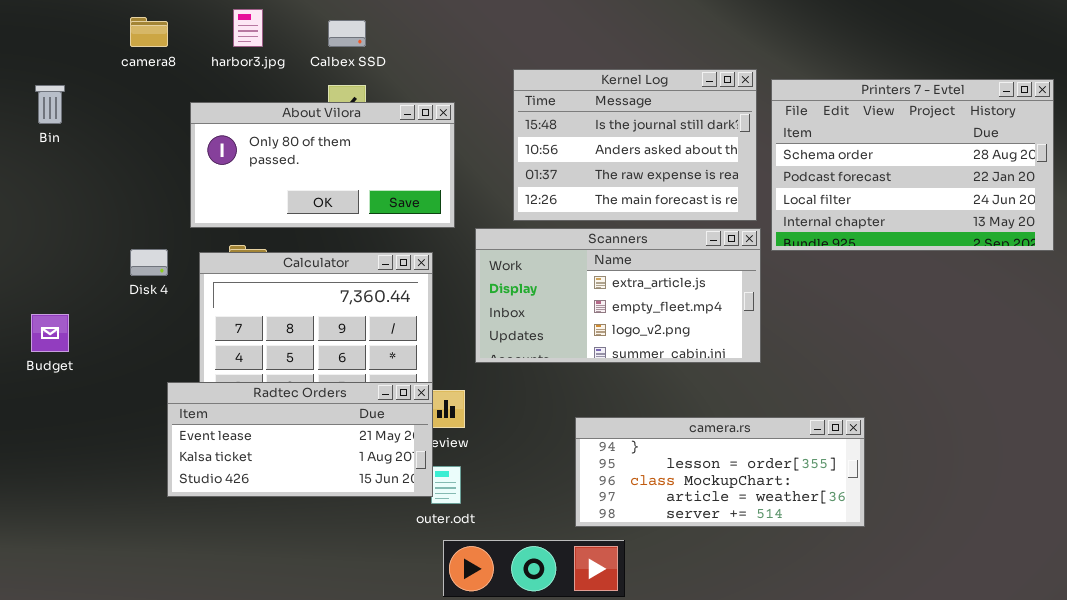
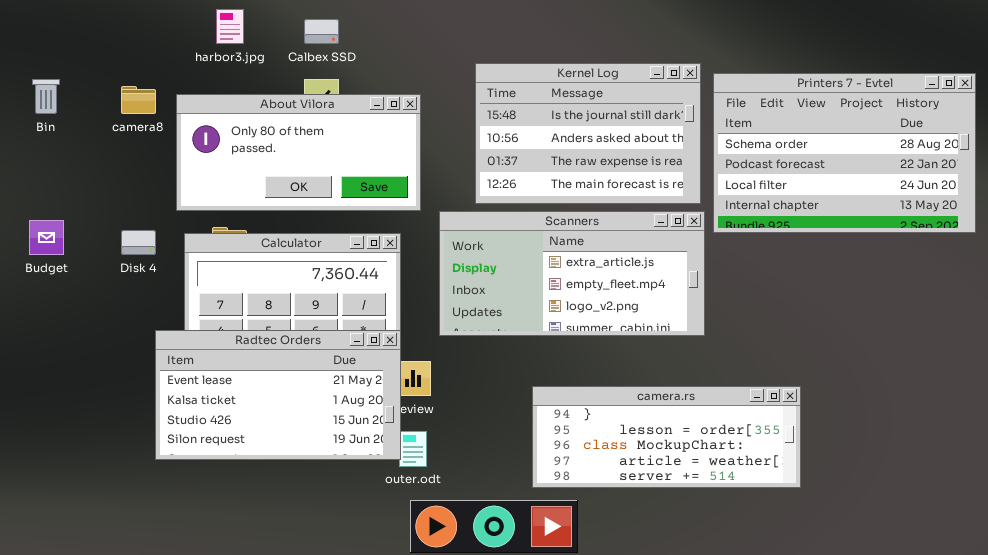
camera8: [130,17,168,47] -> [121,86,156,114], moved
Budget: [31,314,69,352] -> [29,220,64,255], moved
Radtec Orders: [167,382,433,497] -> [155,330,401,460], resized

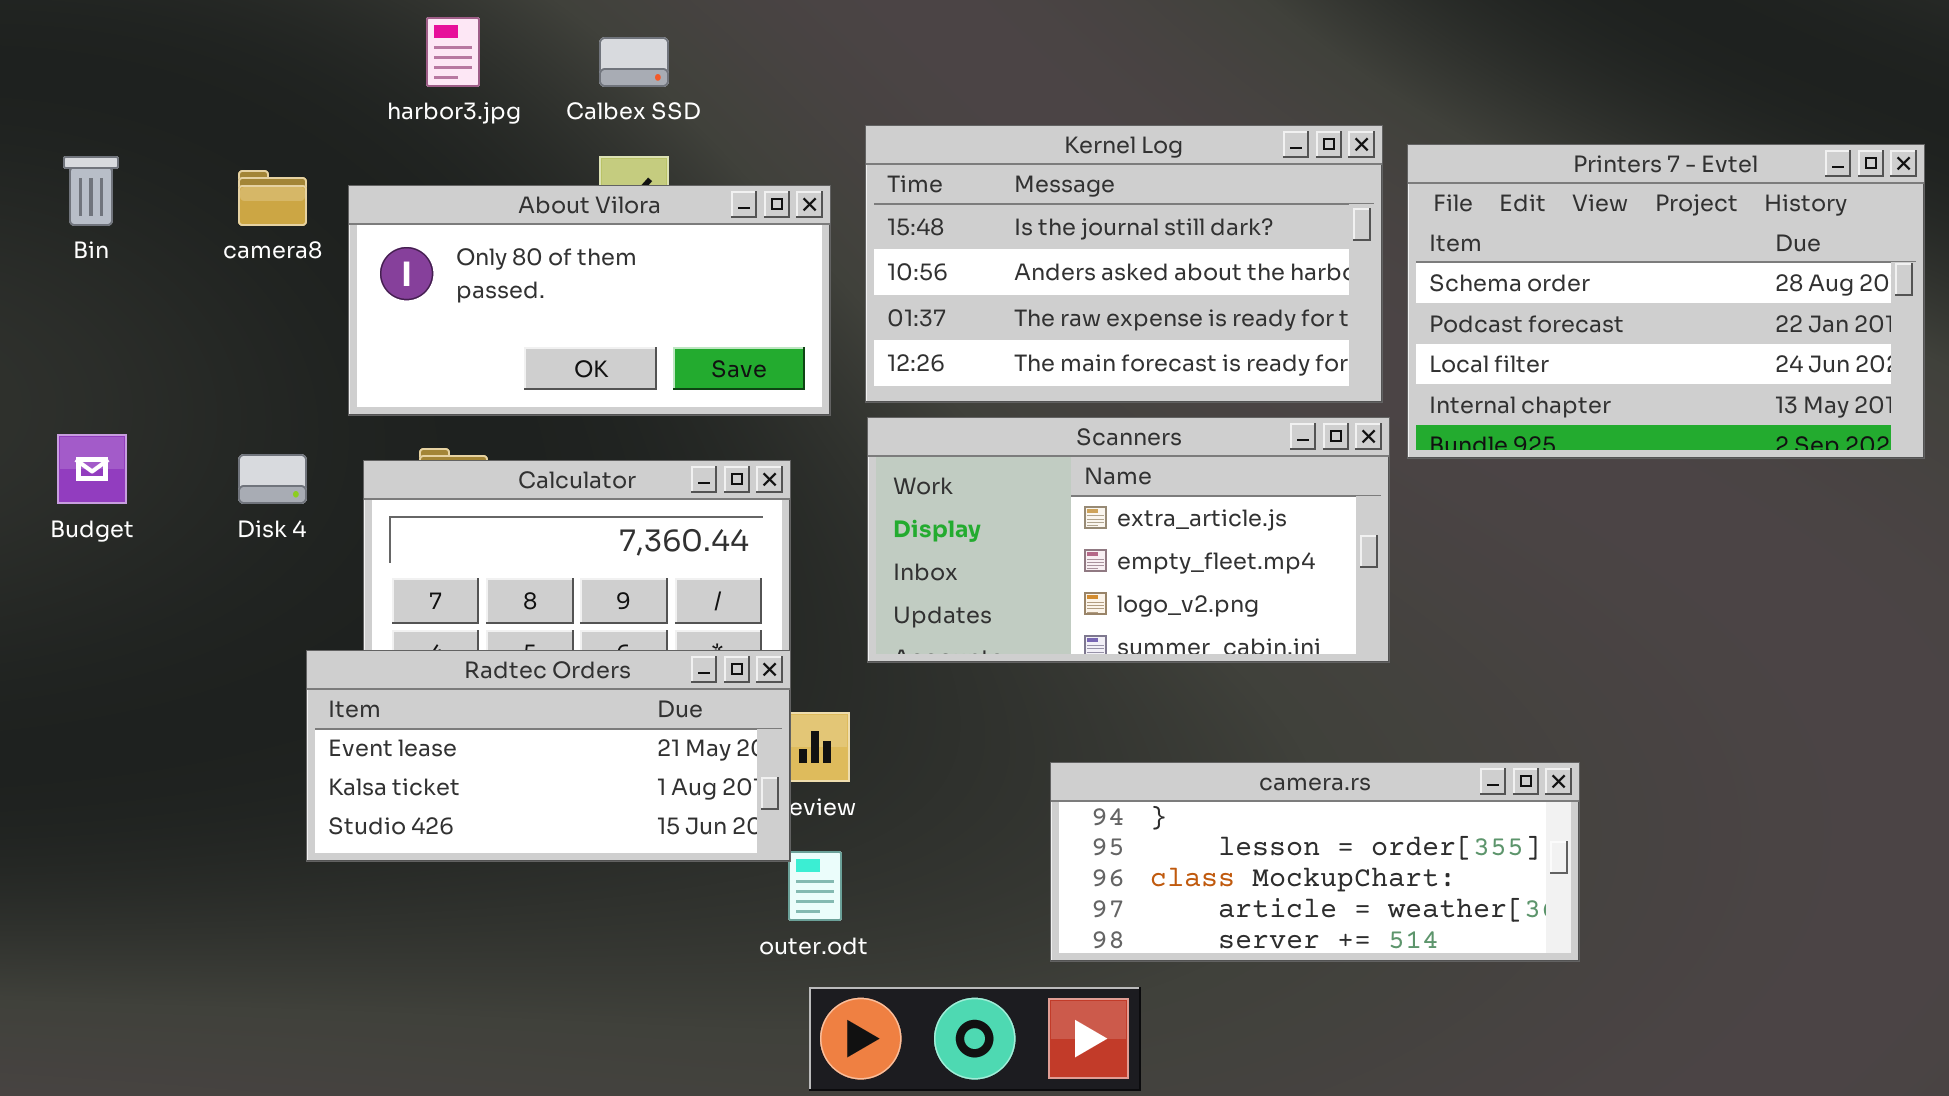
Kernel Log: [475,63,701,204] -> [865,125,1383,403], resized
Radtec Orders: [155,330,401,460] -> [306,650,791,862], resized

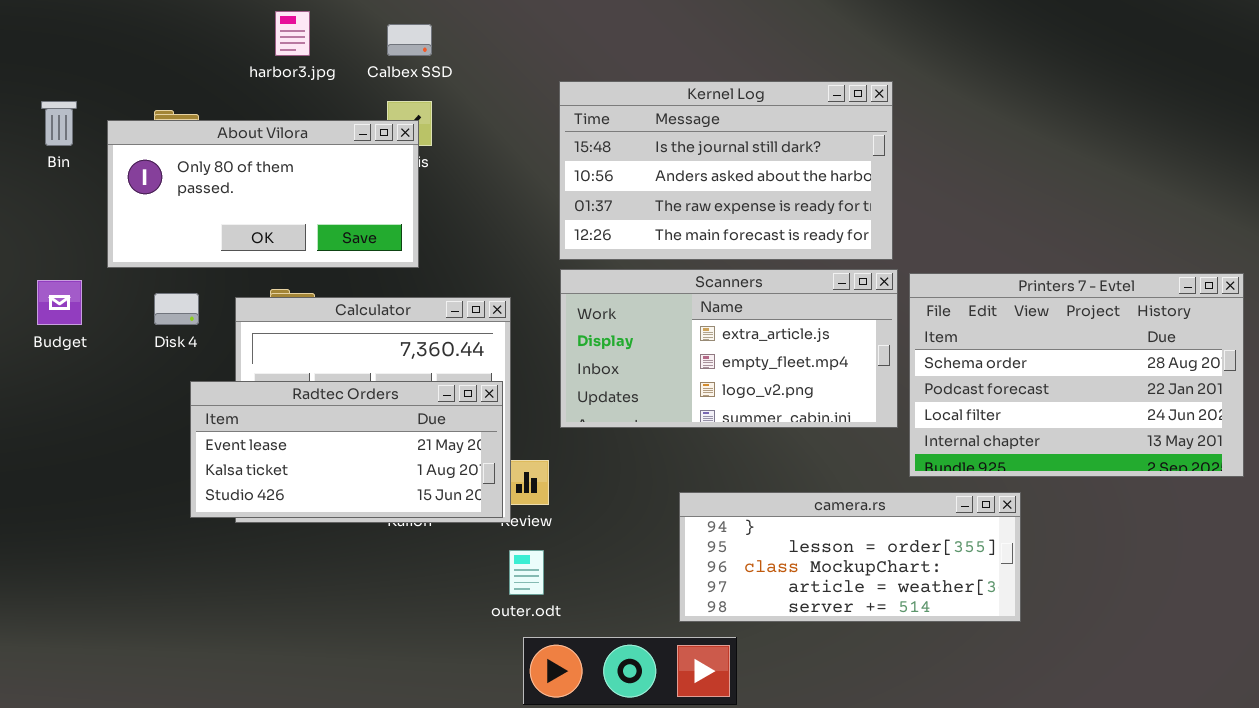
Printers 7 - Evtel: [1407,144,1925,459] -> [909,273,1244,477], moved
About Vilora: [348,185,831,416] -> [107,120,419,268], moved
Radtec Orders: [306,650,791,862] -> [190,381,503,518], moved

